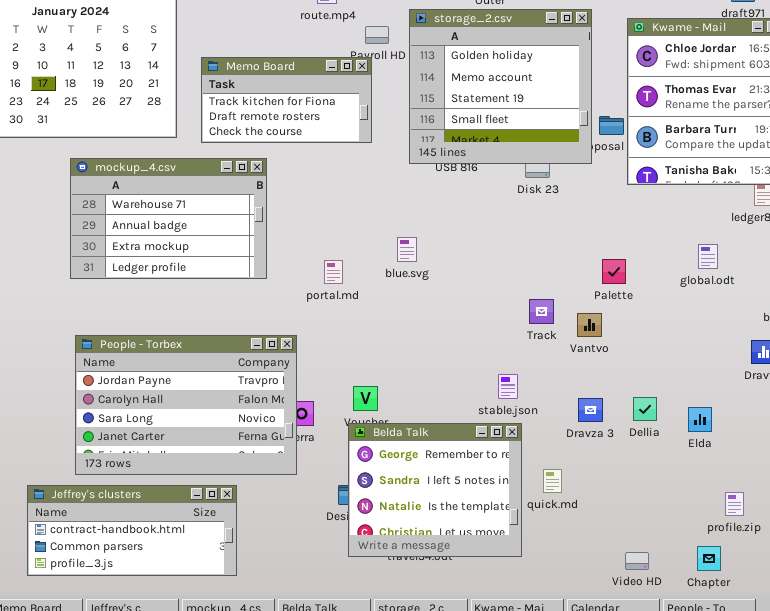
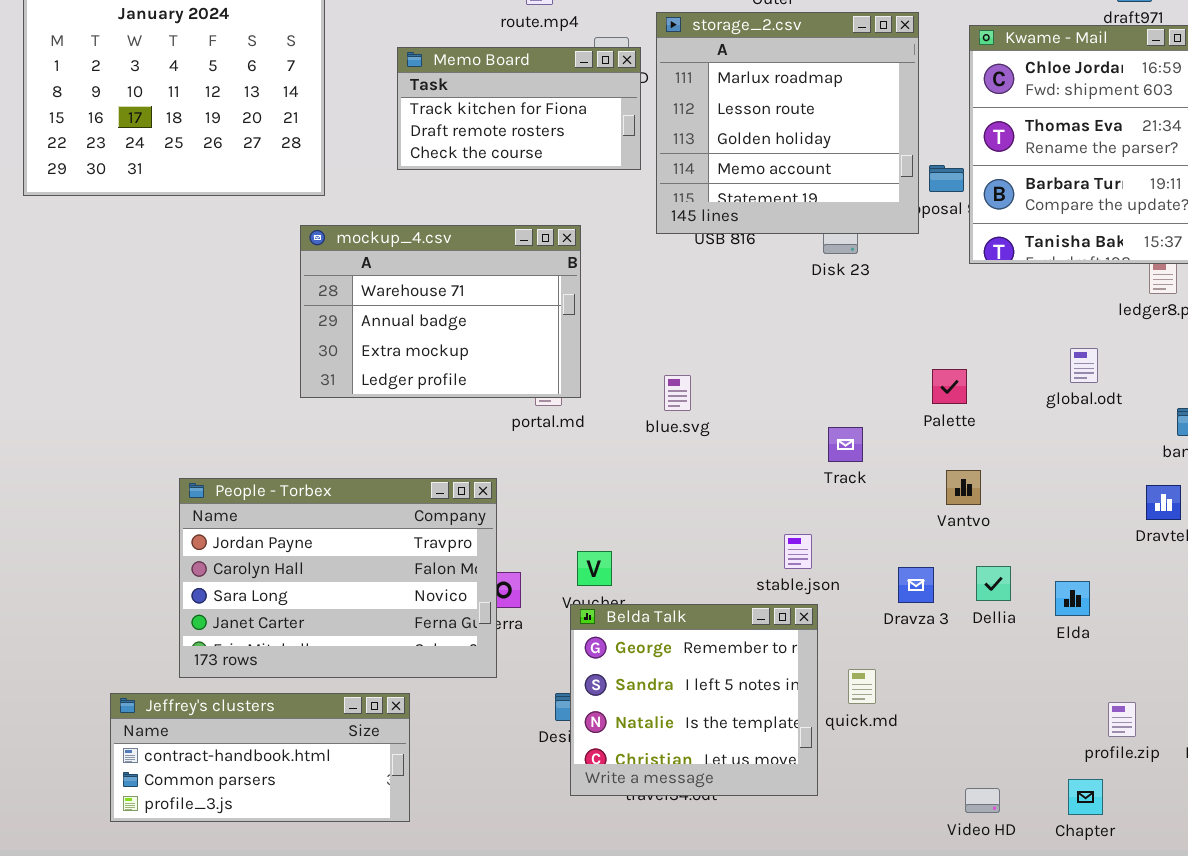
storage_2.csv: [409,9,592,164] -> [656,12,919,234], scrolled up 2 rows
Memo Board: [201,57,372,143] -> [397,47,641,170], moved
mockup_4.csv: [70,158,267,279] -> [300,225,581,398], moved
blue.svg: [397,237,417,262] -> [664,375,691,411], moved
Vantvo: [577,313,602,337] -> [946,470,981,505], moved

